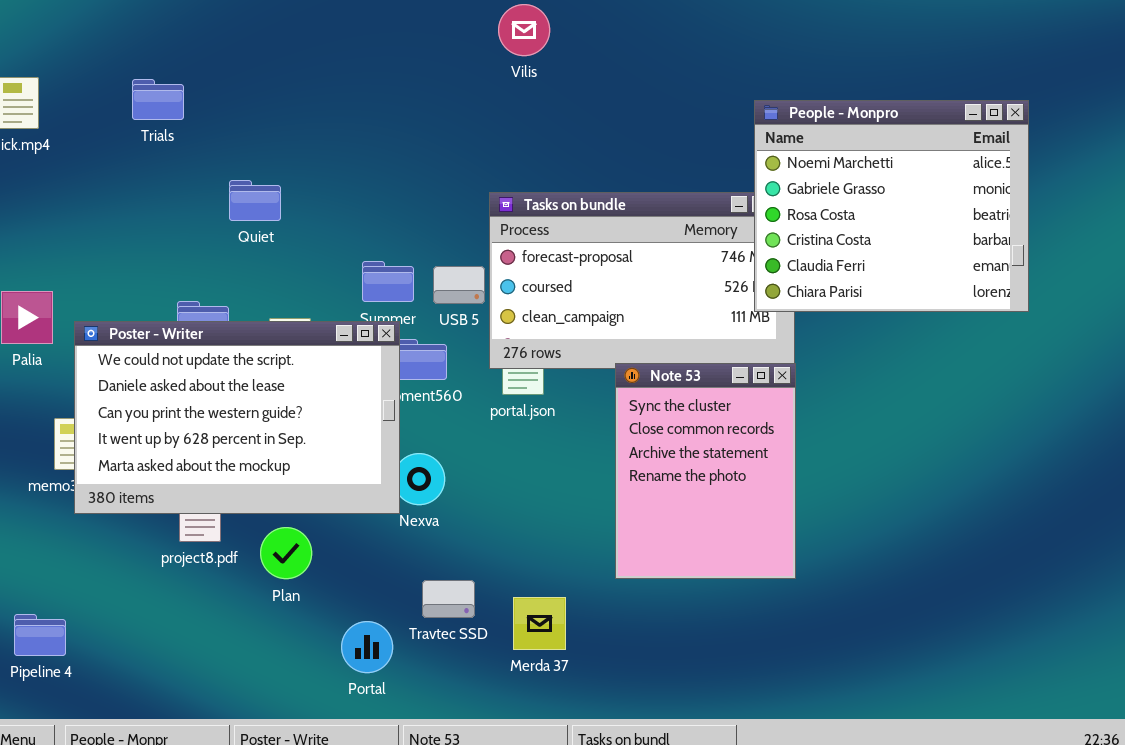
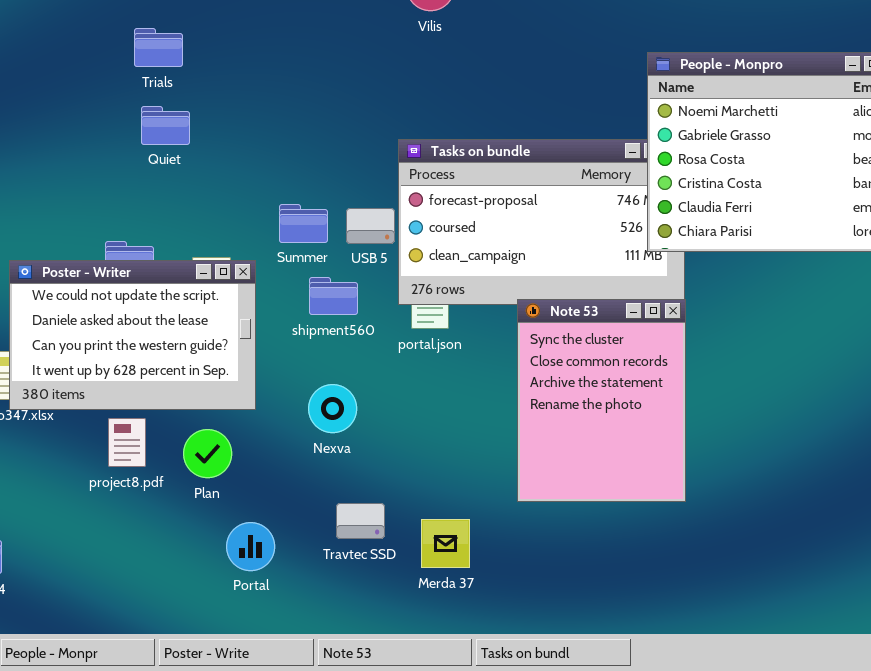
Trials: [132,79,184,120] -> [134,28,183,67], moved
Quiet: [229,180,281,221] -> [141,106,190,145], moved
Poster - Writer: [74,321,400,514] -> [9,260,256,410], resized
Plan: [260,527,312,579] -> [183,429,232,478], moved
Portal: [341,621,393,673] -> [226,522,275,571], moved

